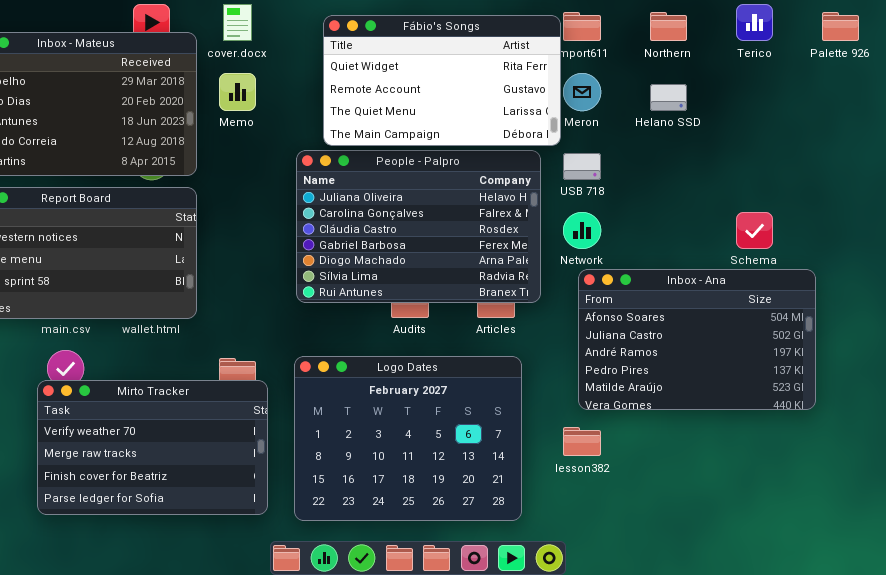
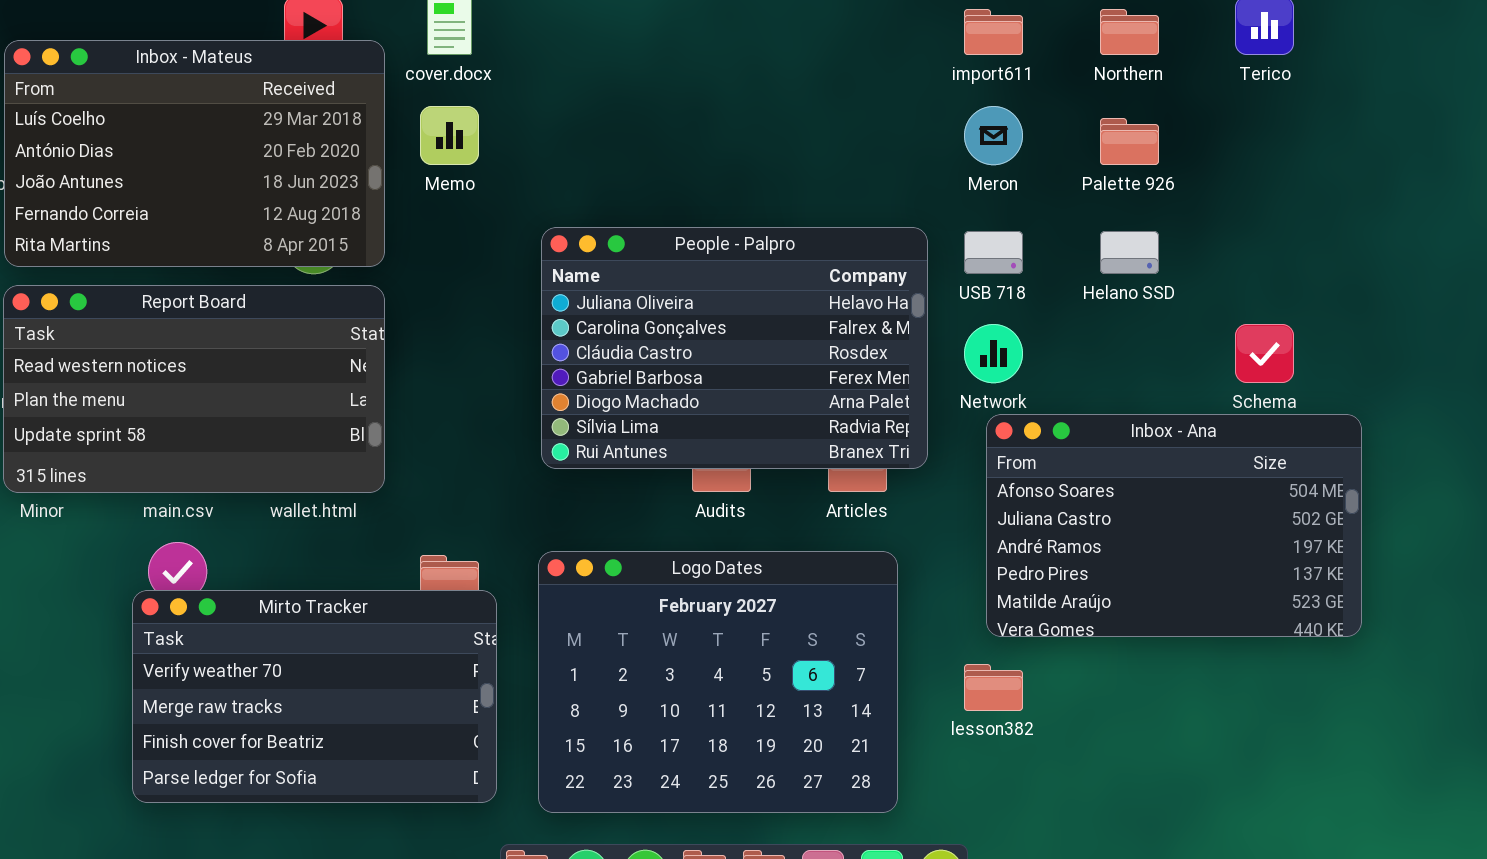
Palette 926: [822,12,859,41] -> [1100,118,1159,165], moved
Fábio's Songs: [323,15,561,146] -> none, closed
Helano SSD: [650,84,687,111] -> [1100,231,1159,274], moved

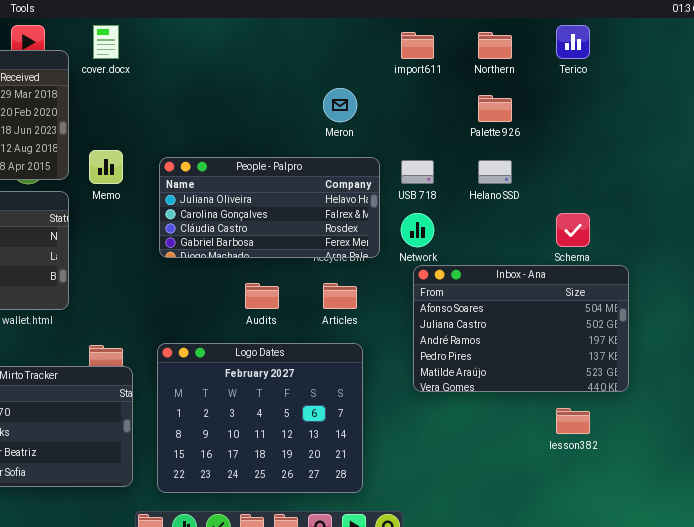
Memo: [420,106,479,165] -> [89,150,123,184], moved
Meron: [964,106,1023,165] -> [323,88,357,122], moved
People - Palpro: [541,227,928,469] -> [159,157,380,258], resized
lesson382: [964,664,1023,711] -> [556,408,590,434], moved

